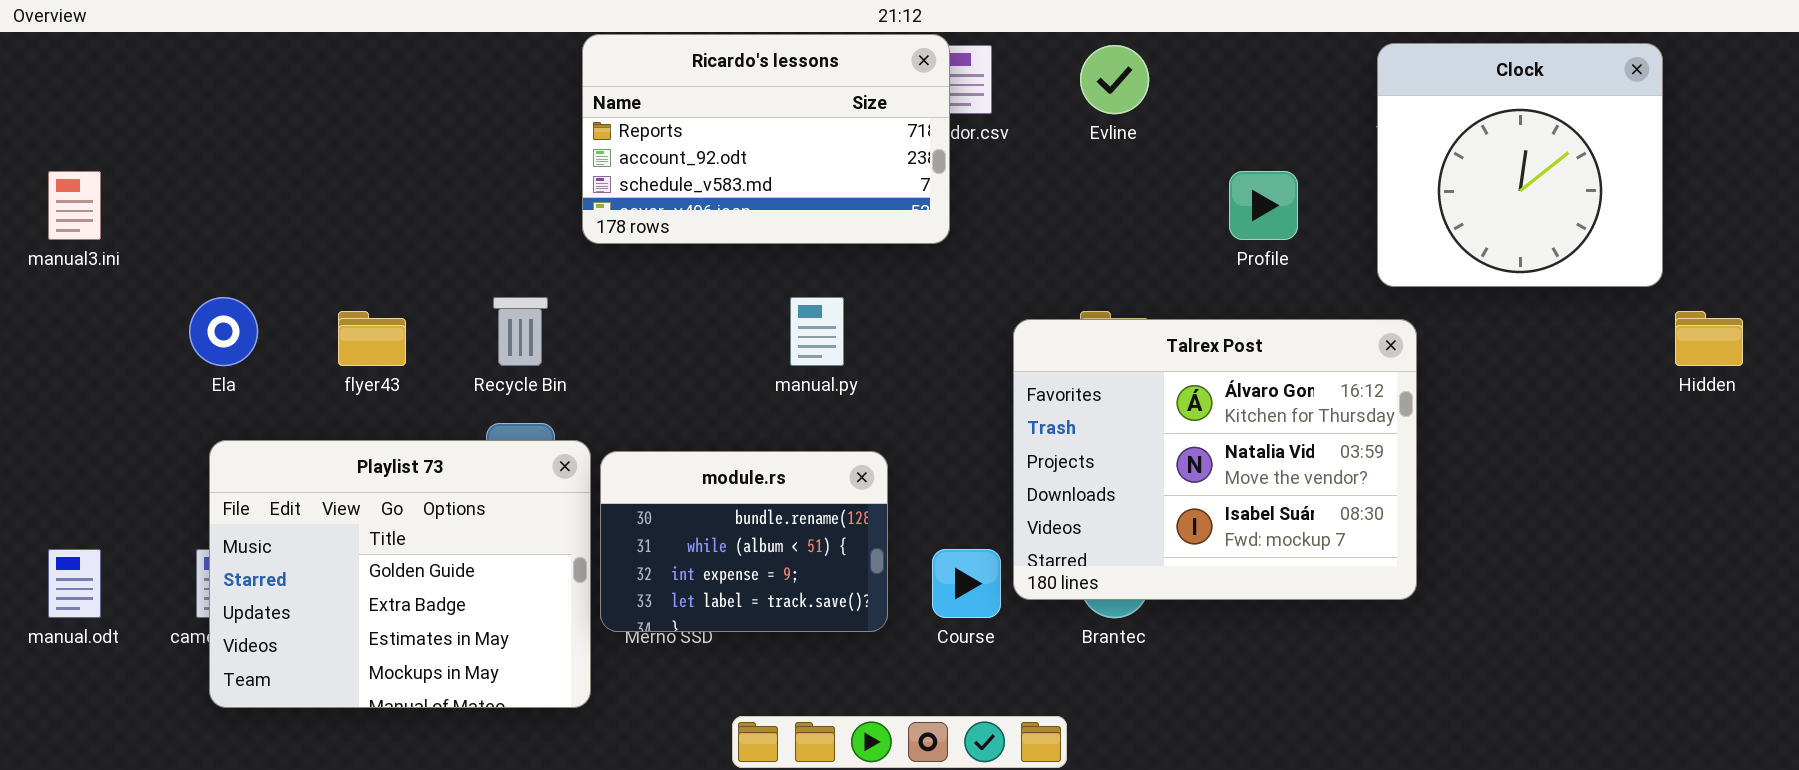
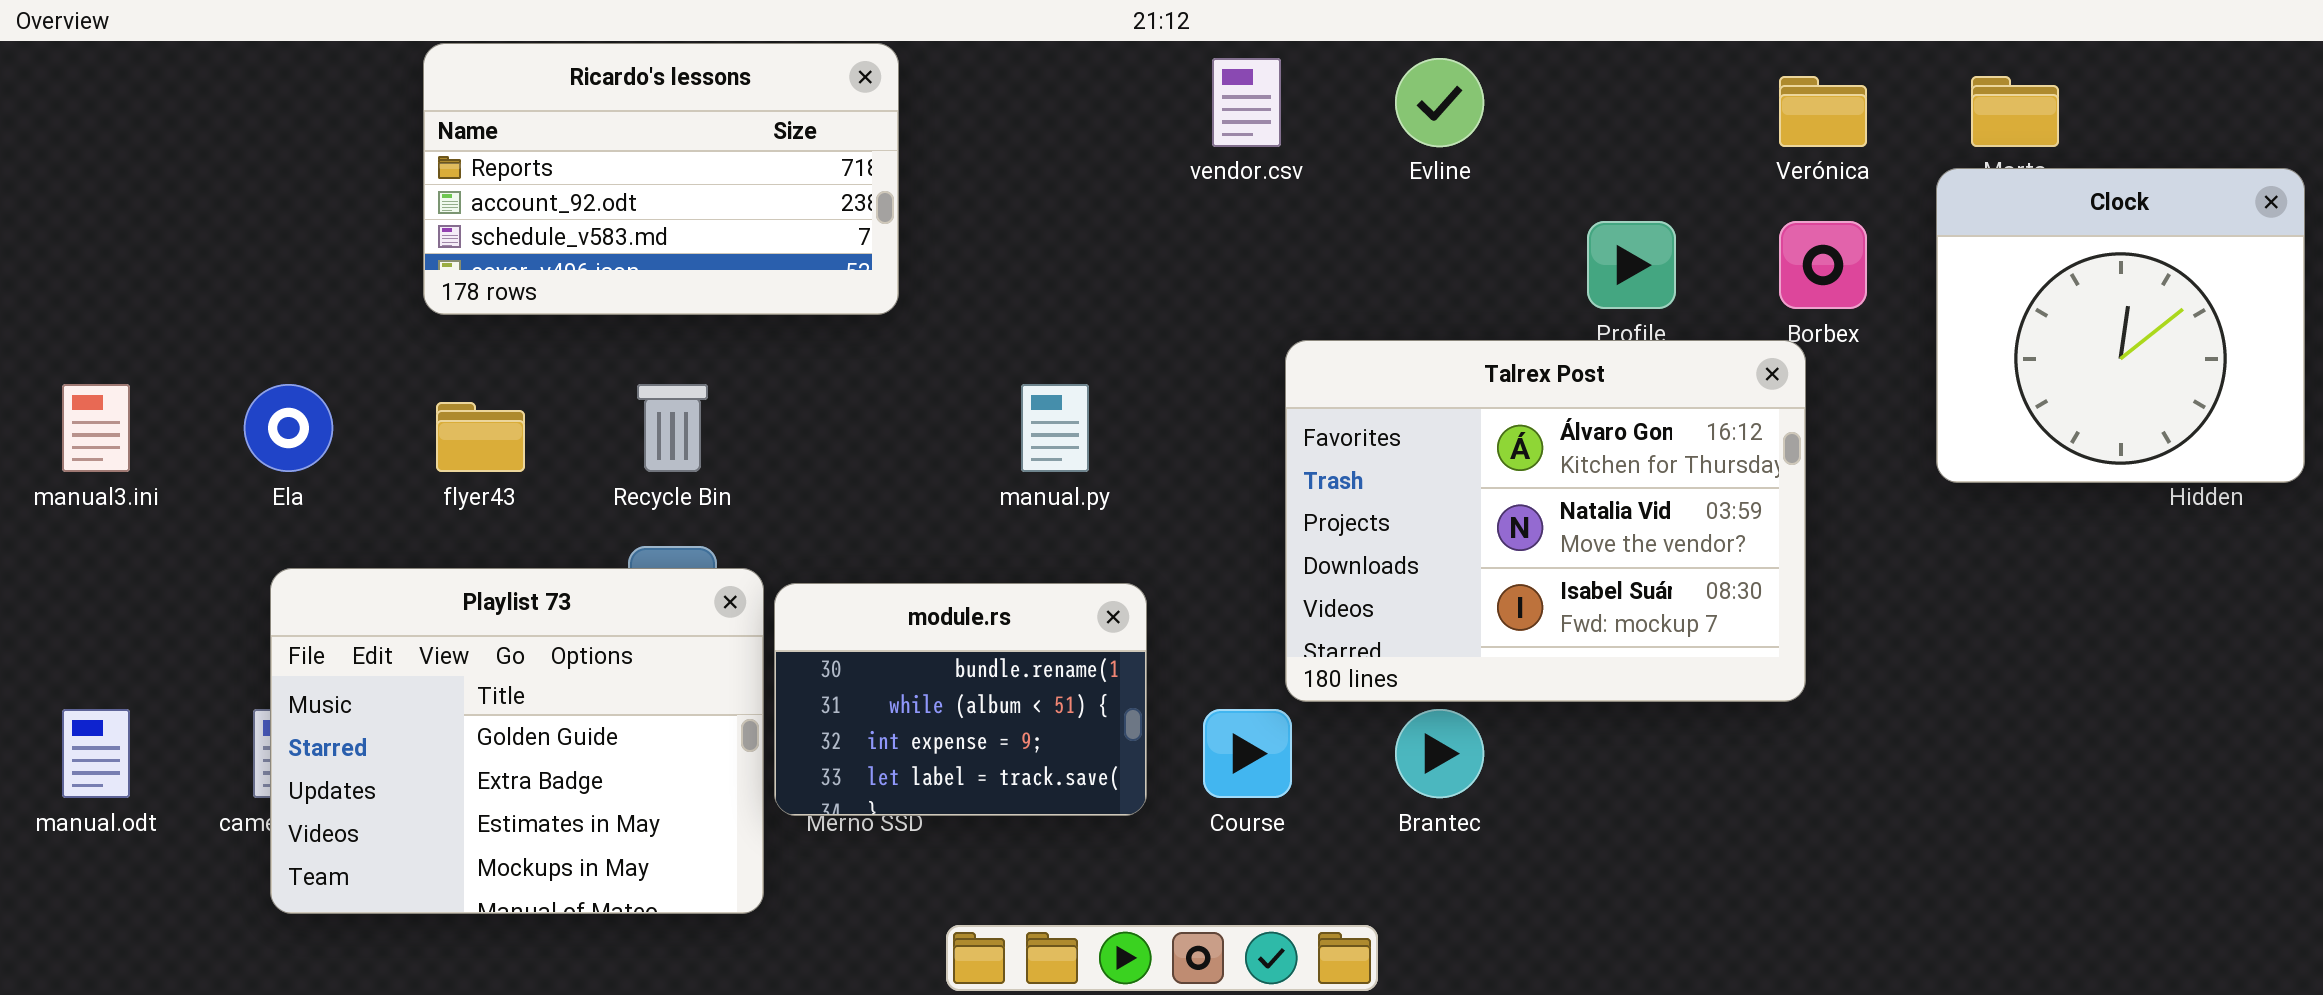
Ricardo's lessons: [582,34,950,244] -> [423,43,899,315], moved
Clock: [1377,43,1663,287] -> [1936,168,2305,483], moved
manual3.ini: [48,171,101,240] -> [62,384,130,472], moved
Talrex Post: [1013,319,1417,600] -> [1285,340,1806,702], moved

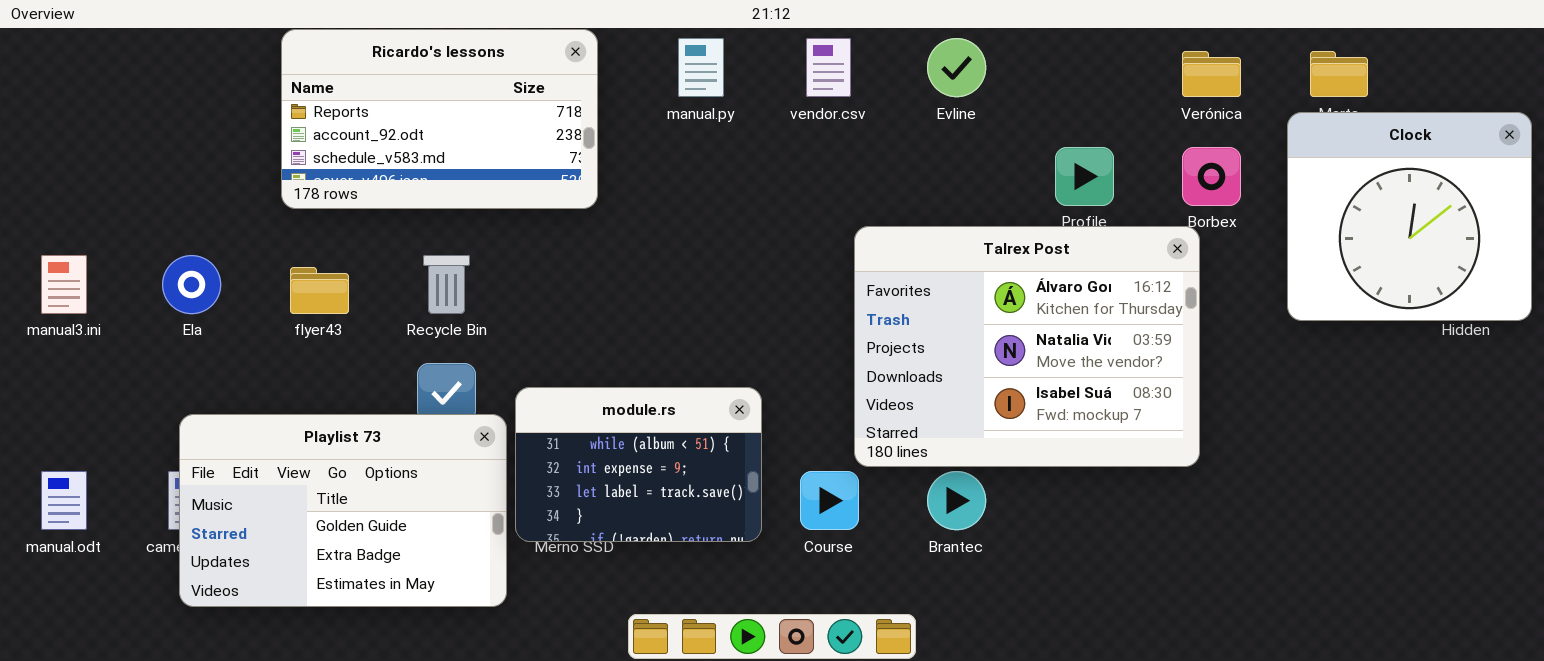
manual.py: [1021,384,1089,472] -> [678,38,724,97], moved
Playlist 73: [270,568,764,914] -> [179,414,507,607], resized
module.rs: [774,583,1147,816] -> [515,387,762,542], scrolled down 1 row

